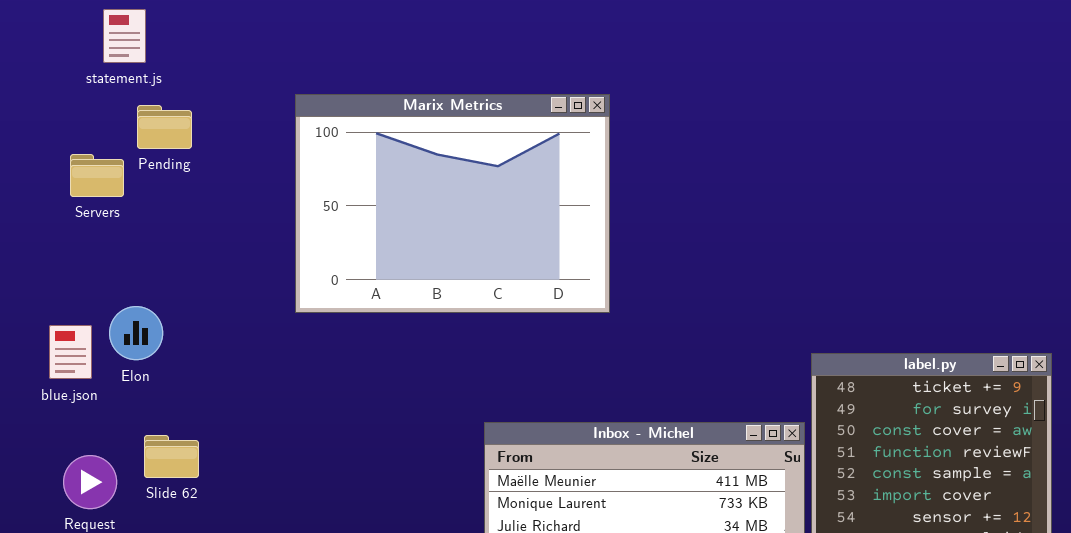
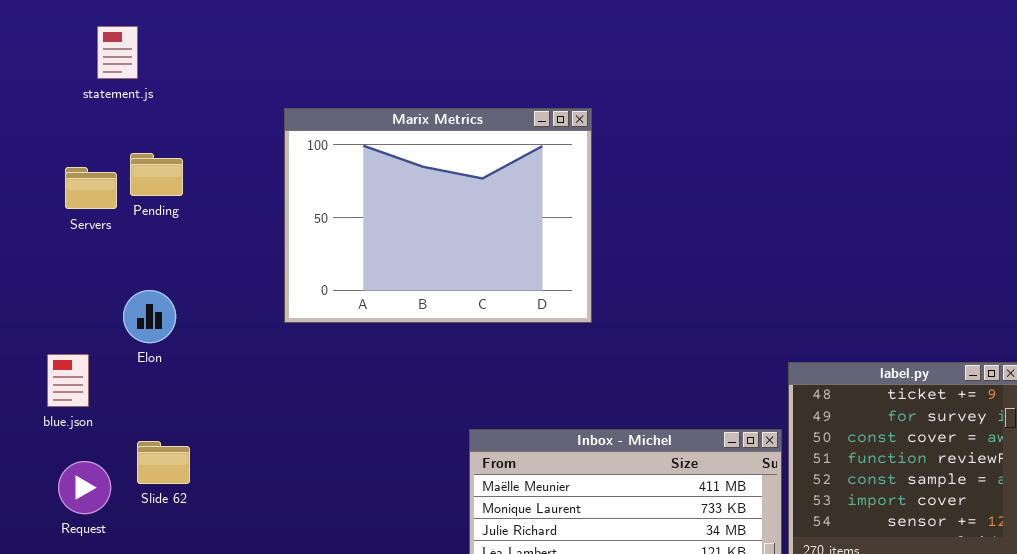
Pending: [137,105,192,149] -> [130,153,183,196], moved
Elon: [109,306,163,360] -> [123,290,176,343], moved
blue.json: [49,325,92,379] -> [47,354,89,407], moved

